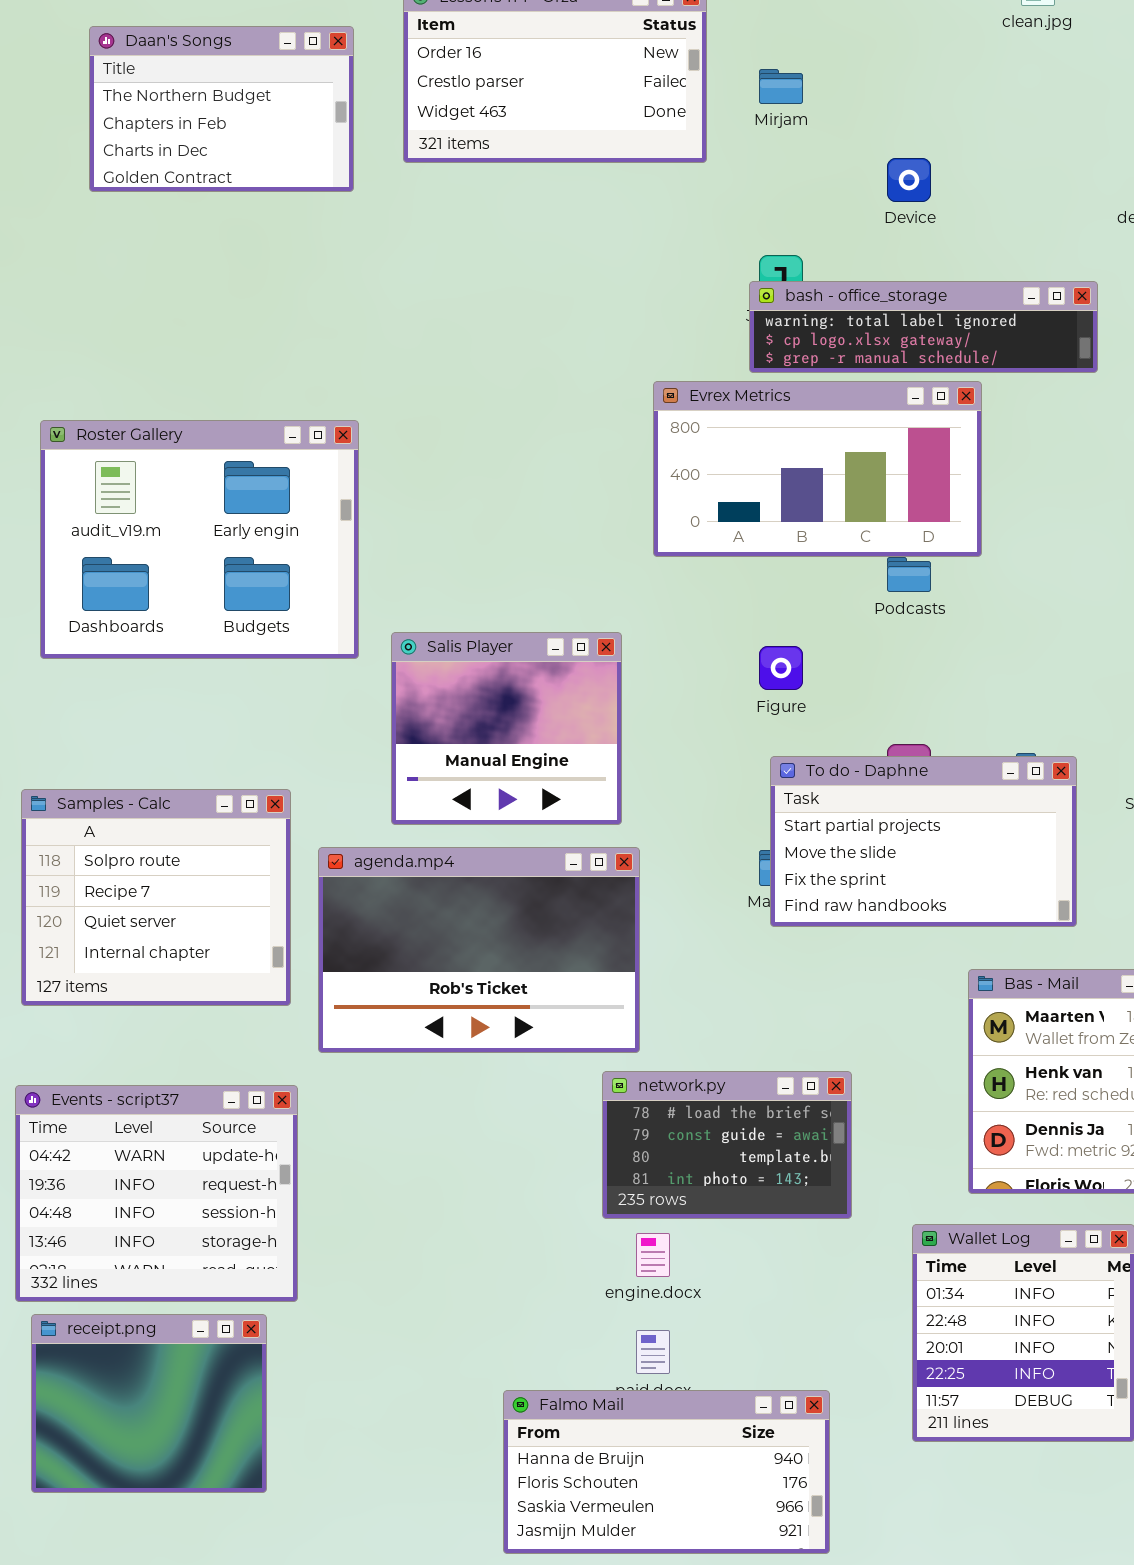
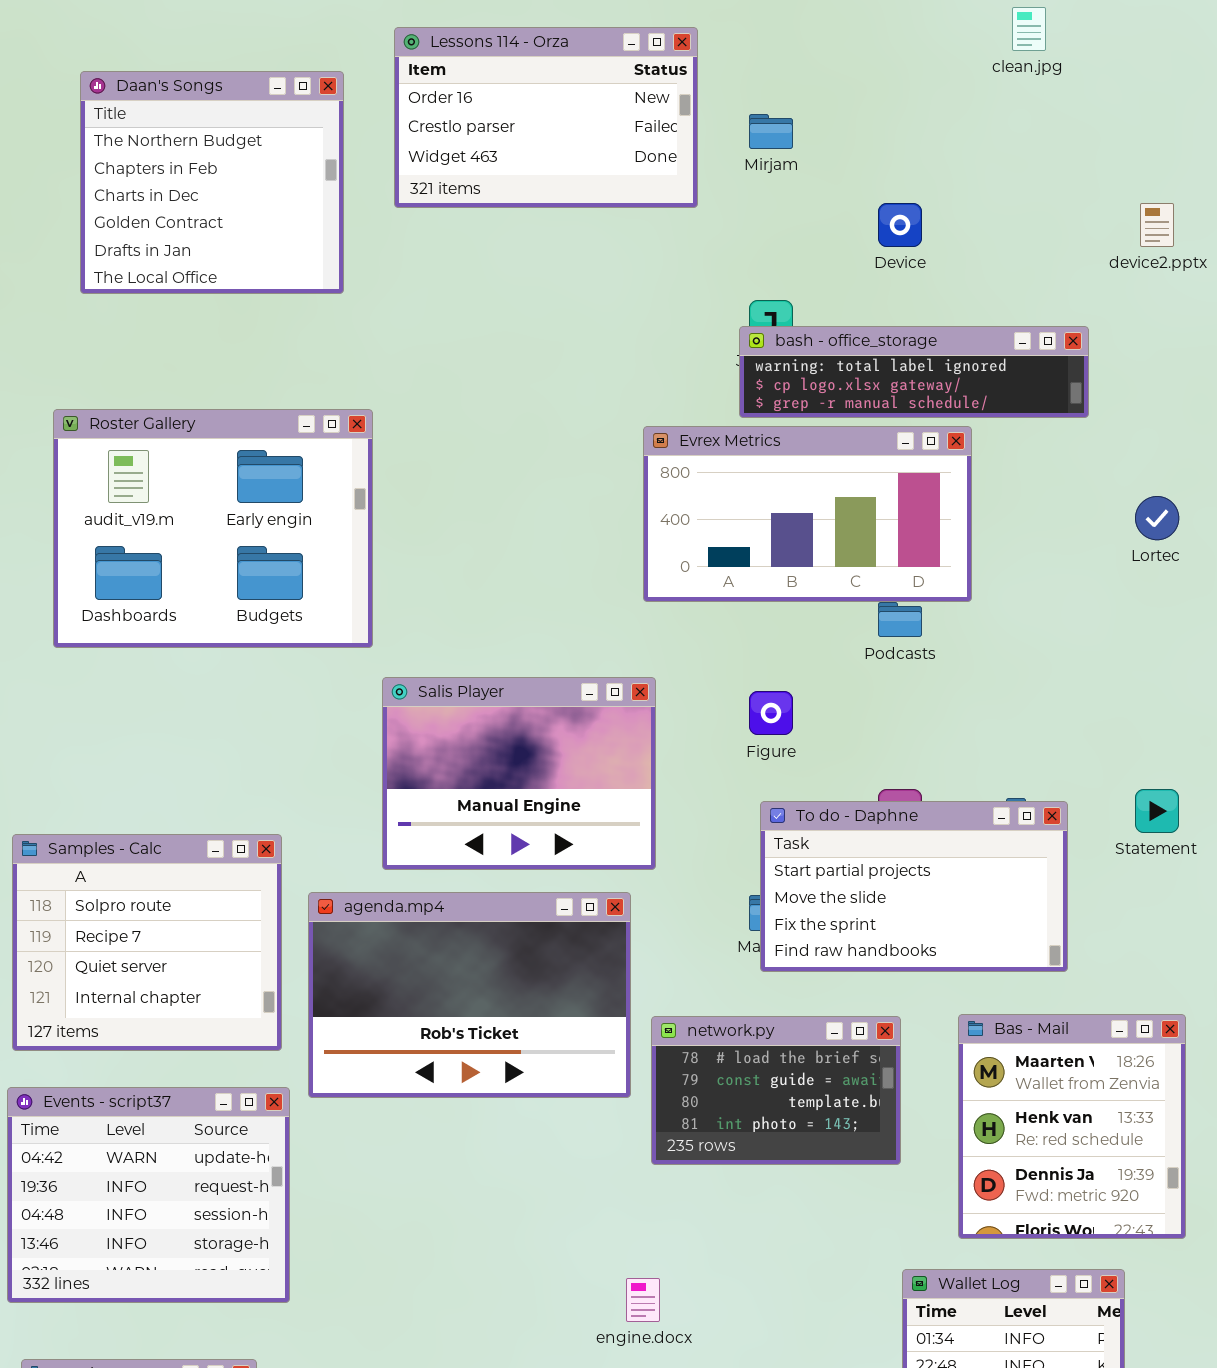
Daan's Songs: [89,26,354,192] -> [80,71,344,294], resized
Roster Gallery: [40,420,359,659] -> [53,409,373,648], moved
Salis Player: [391,632,622,825] -> [382,677,656,870], resized
network.py: [602,1071,852,1219] -> [651,1016,901,1165], moved
Events - script37: [15,1085,298,1302] -> [7,1087,290,1303], moved

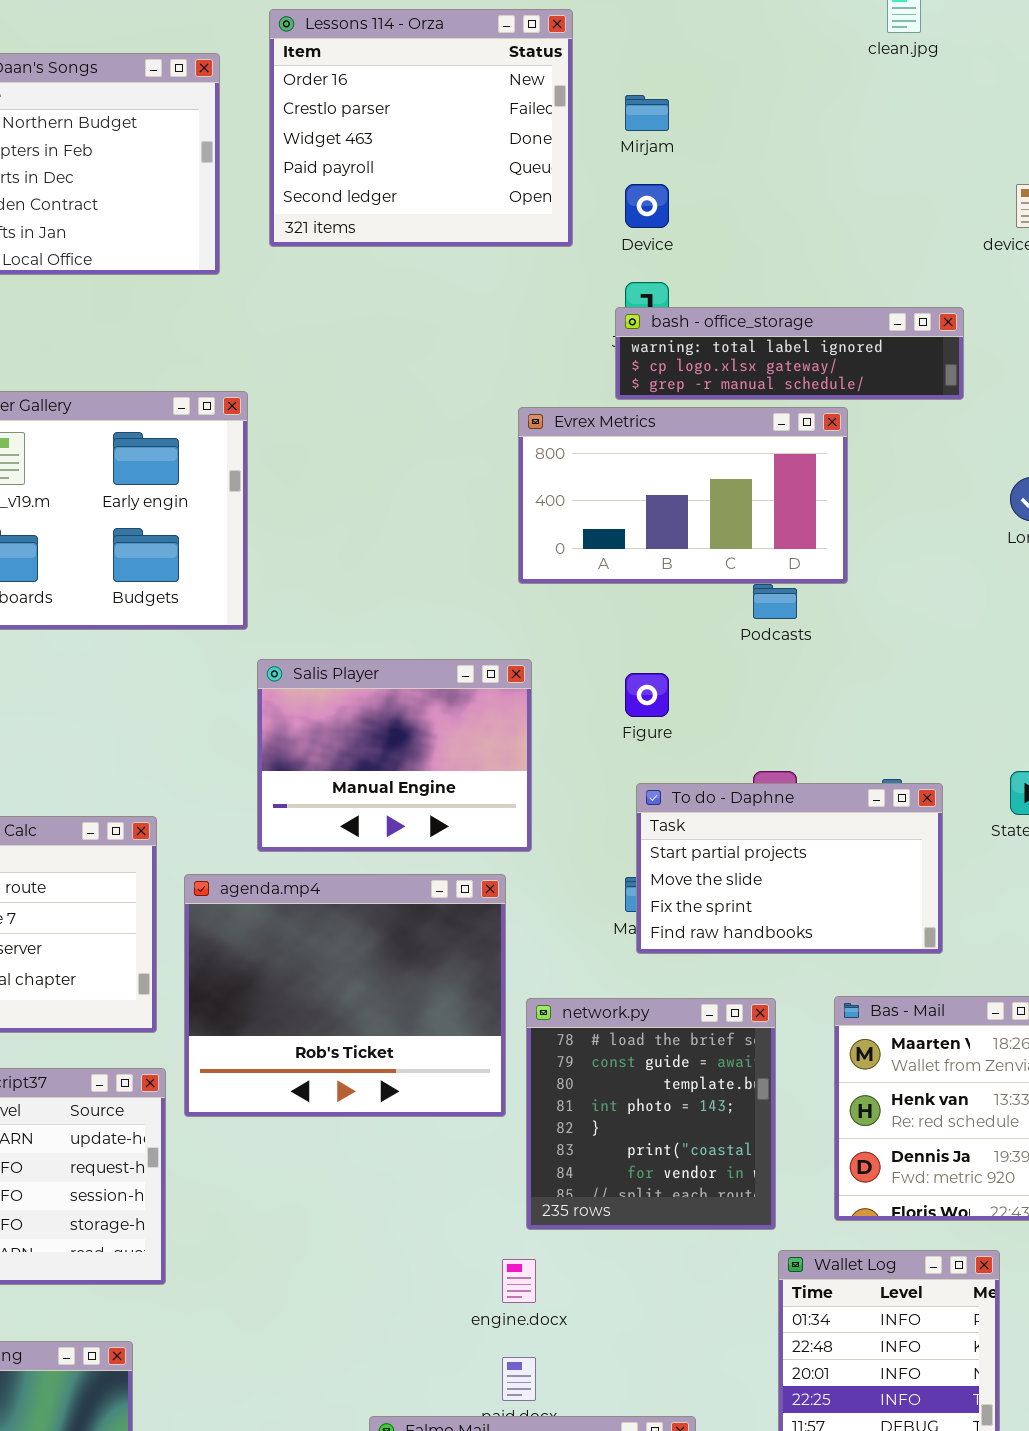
Lessons 114 - Orza: [394,27,698,208] -> [269,9,573,247], resized
Device: [878,203,922,247] -> [625,184,669,228], moved
agenda.mp4: [308,892,631,1098] -> [184,874,506,1117], resized
network.py: [651,1016,901,1165] -> [526,998,776,1230], resized

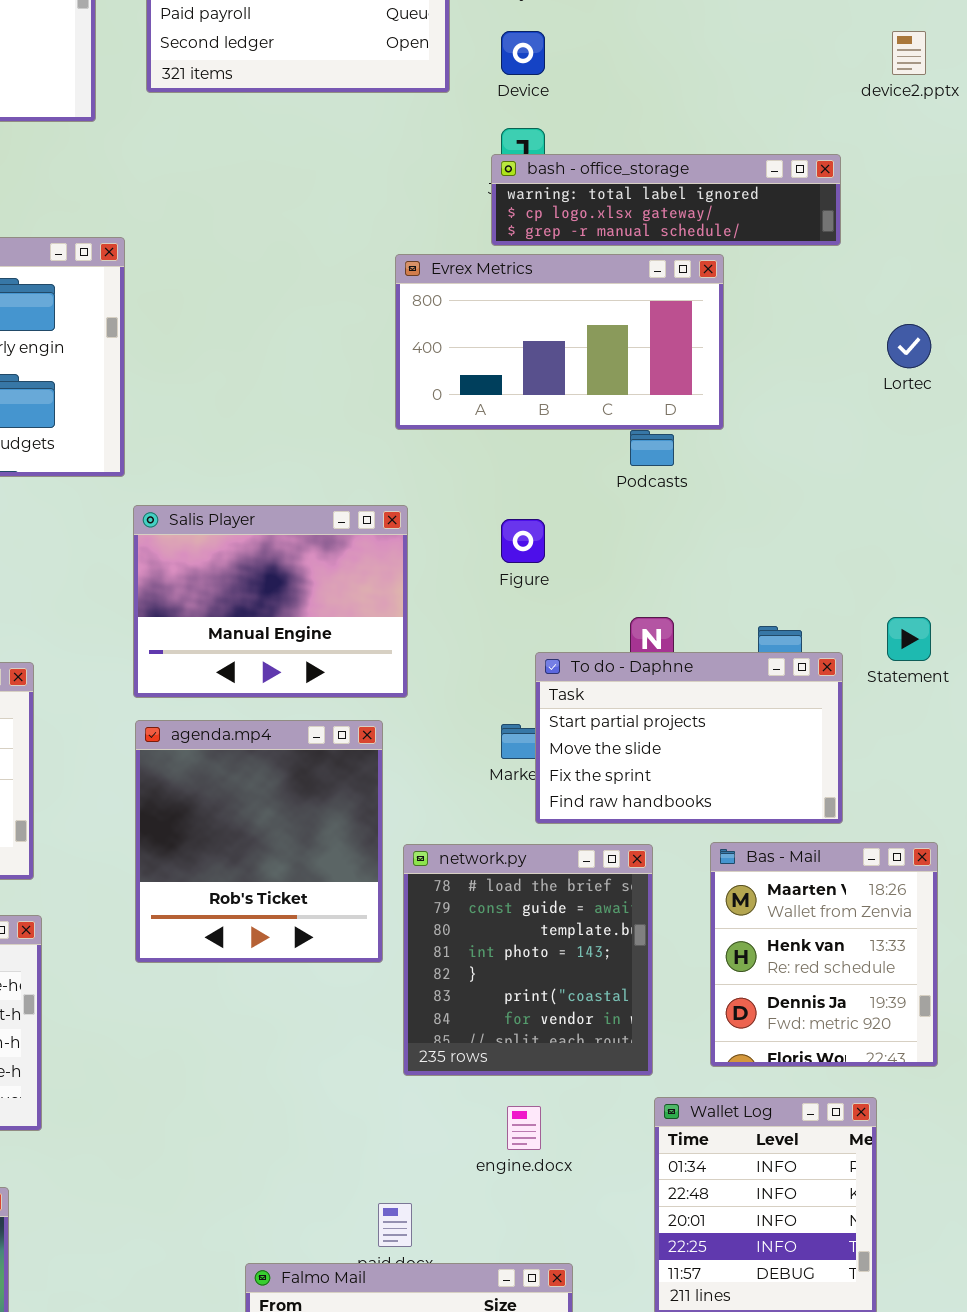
To do - Daphne: [636,783,943,954] -> [535,652,843,824], moved
agenda.mp4: [184,874,506,1117] -> [135,720,383,963], resized
engine.docx: [502,1259,536,1303] -> [507,1106,541,1150], moved

